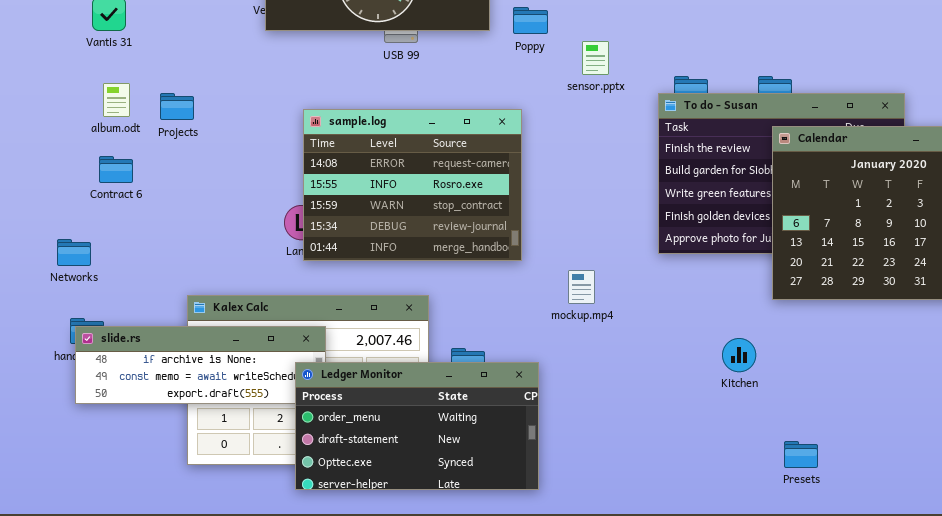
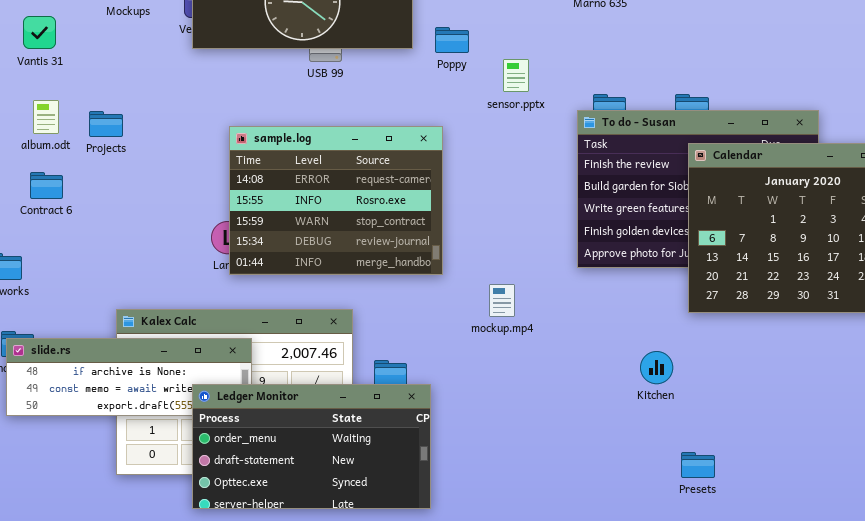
Ledger Monitor: [295,362,539,490] -> [192,384,431,509], moved
Presets: [784,441,818,468] -> [681,452,715,478], moved

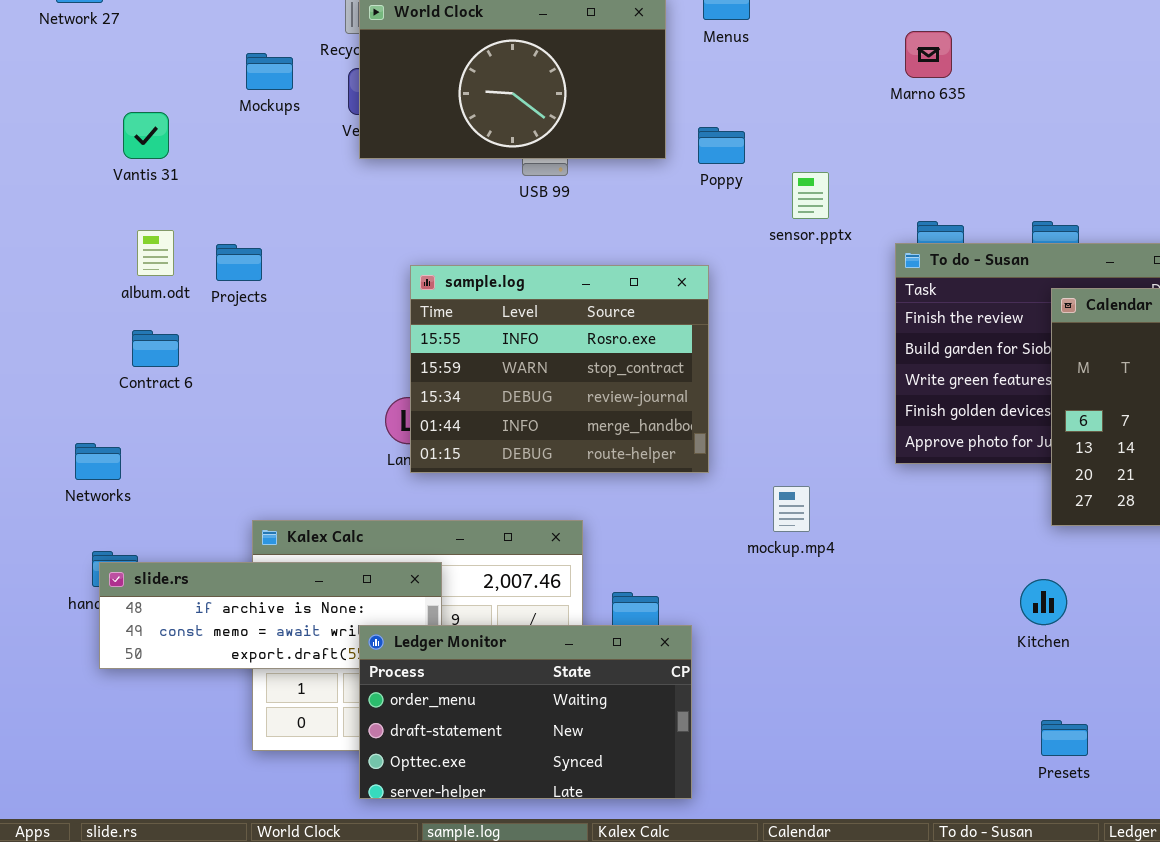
sample.log: [229,126,443,275] -> [410,265,709,473], scrolled down 1 row
Kitchen: [640,351,673,384] -> [1020,579,1067,625], moved

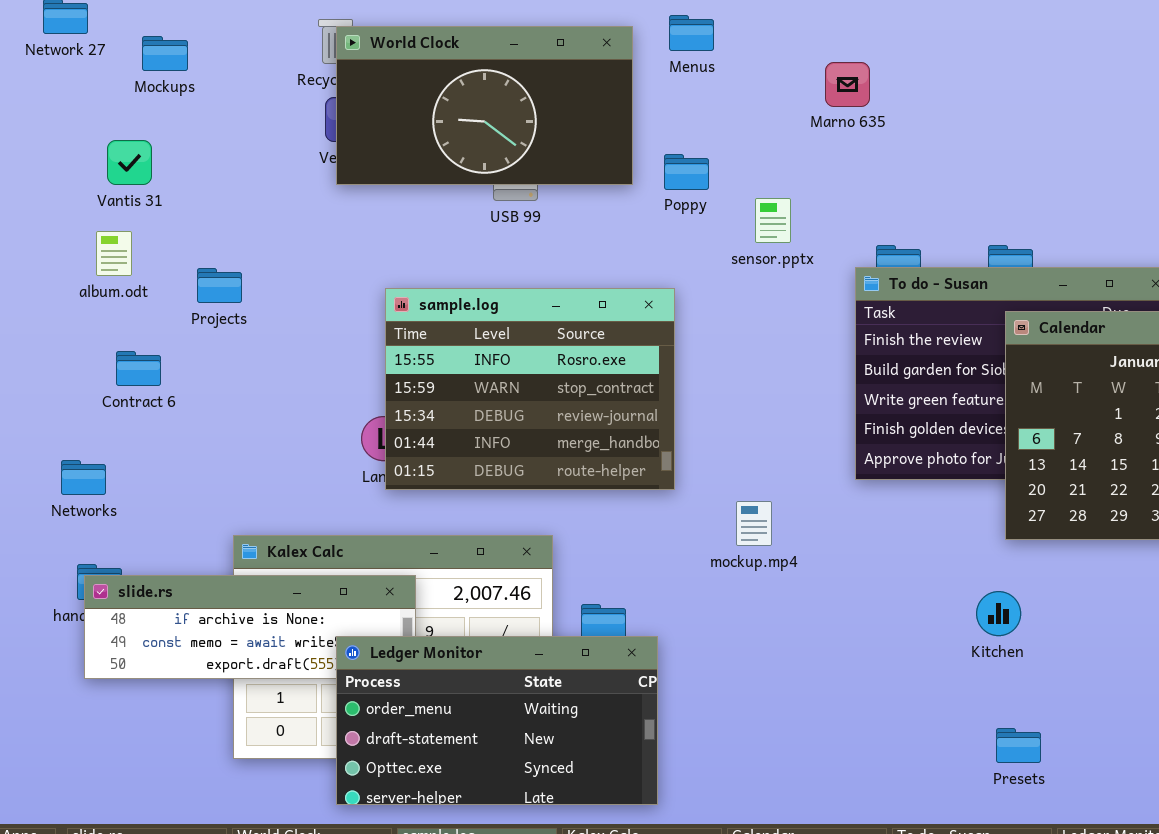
Marno 635: [905,31,952,78] -> [825,62,870,107], moved
Mockups: [246,53,293,90] -> [142,36,188,71], moved
album.odt: [137,230,174,276] -> [96,231,132,276], moved

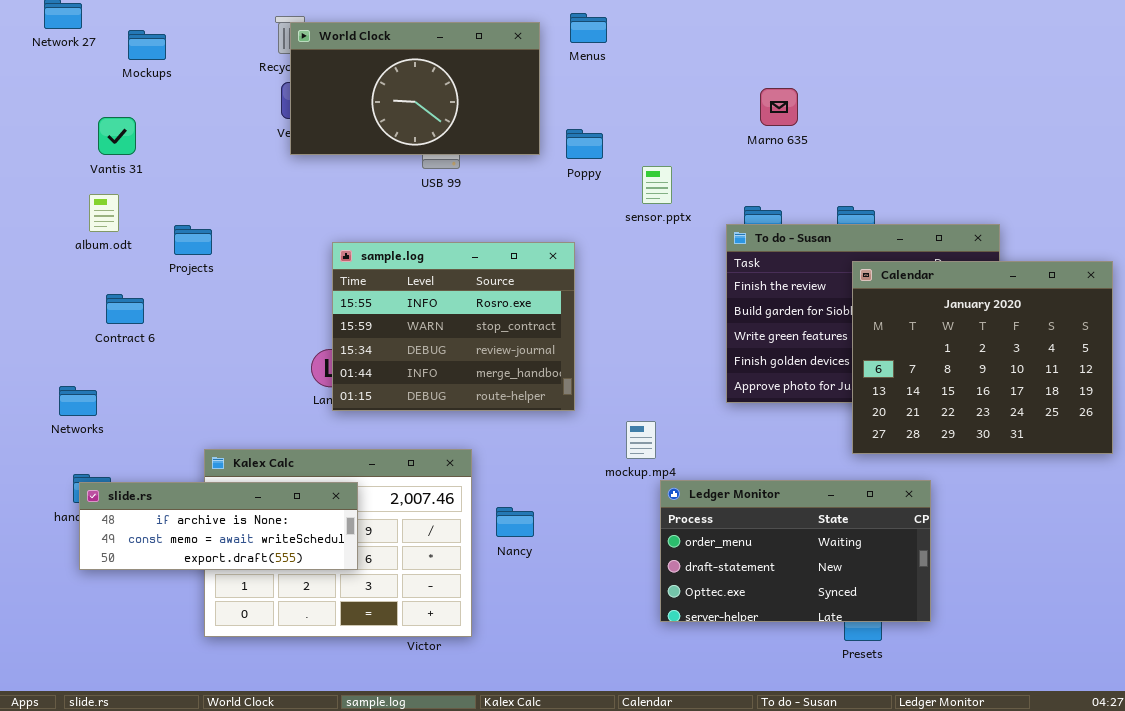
Marno 635: [825,62,870,107] -> [760,88,798,126], moved
Ledger Monitor: [336,636,658,805] -> [660,480,931,622], moved

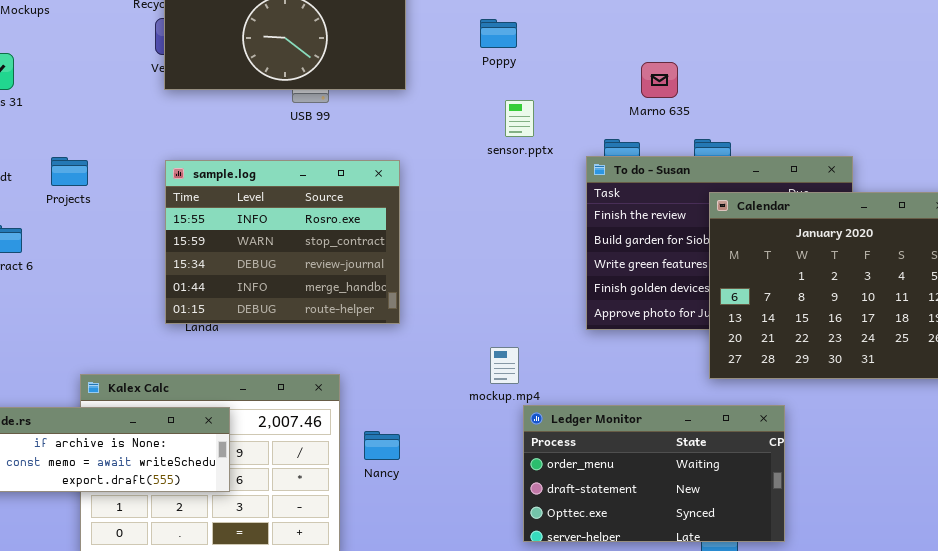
Marno 635: [760,88,798,126] -> [641,62,678,98], moved
Poppy: [566,129,603,159] -> [480,19,517,48], moved
sample.log: [332,242,575,411] -> [165,160,400,324], moved

